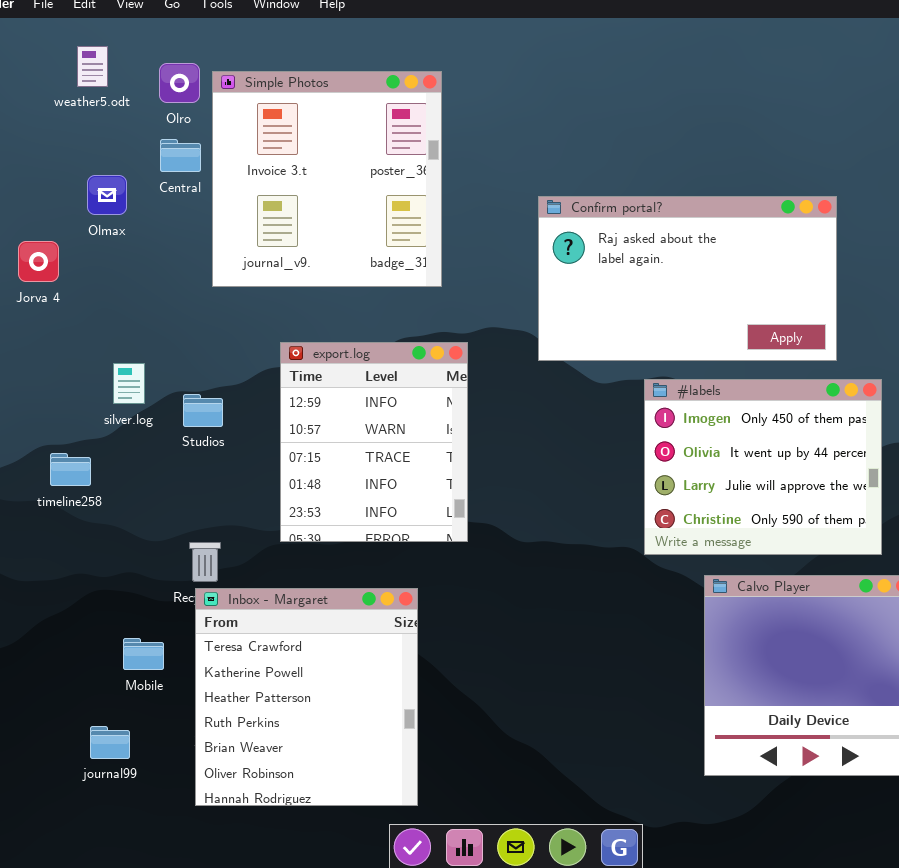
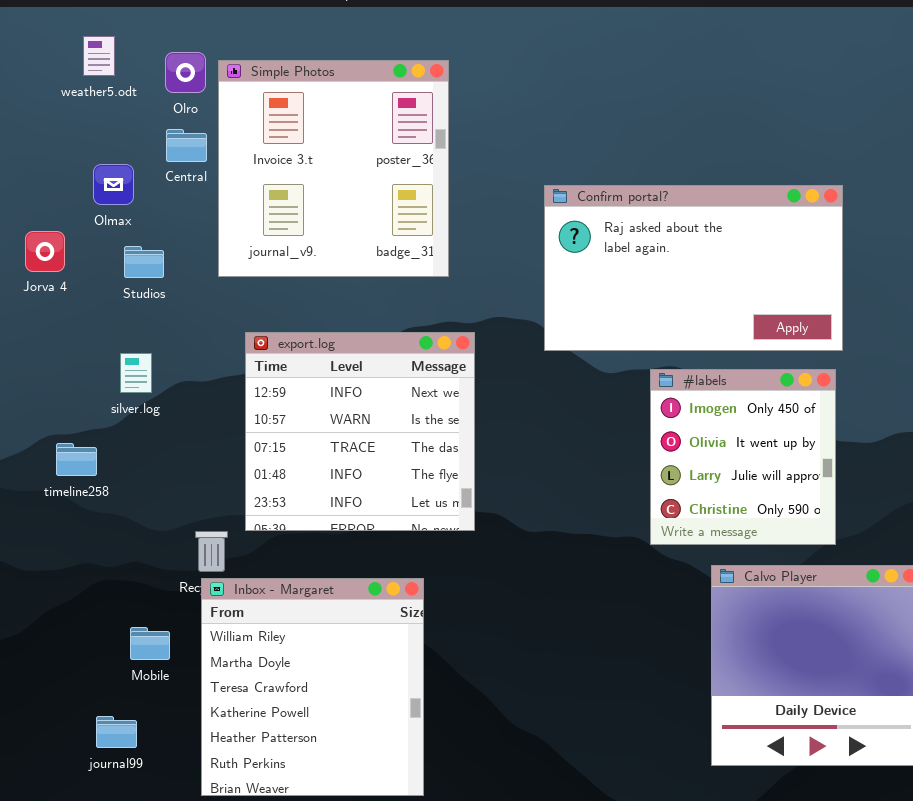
export.log: [280,342,468,542] -> [245,332,475,531], resized
#labels: [644,379,882,555] -> [650,369,836,545], resized
Studios: [183,394,223,427] -> [124,246,164,278], moved
Inbox - Margaret: [195,588,418,806] -> [201,578,424,796], scrolled up 2 rows

